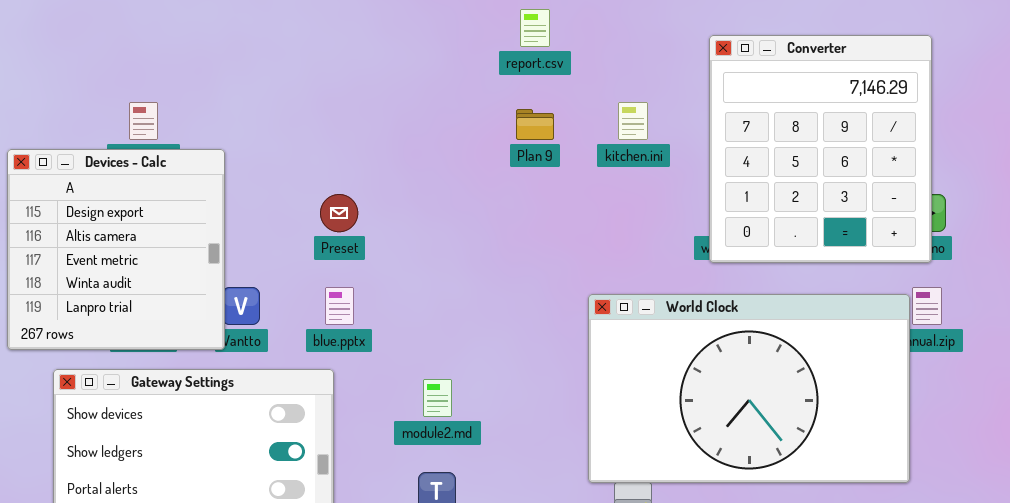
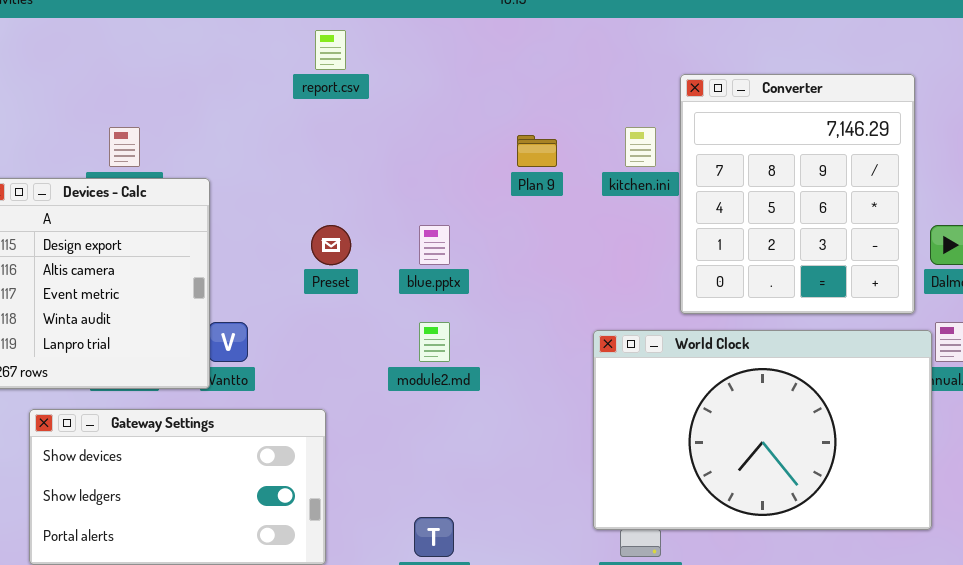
report.csv: [520,9,550,47] -> [315,30,346,70], moved
Converter: [709,35,932,263] -> [680,74,915,314], moved
blue.pptx: [325,287,354,325] -> [419,225,450,265], moved
module2.md: [423,379,452,417] -> [419,322,450,362], moved

